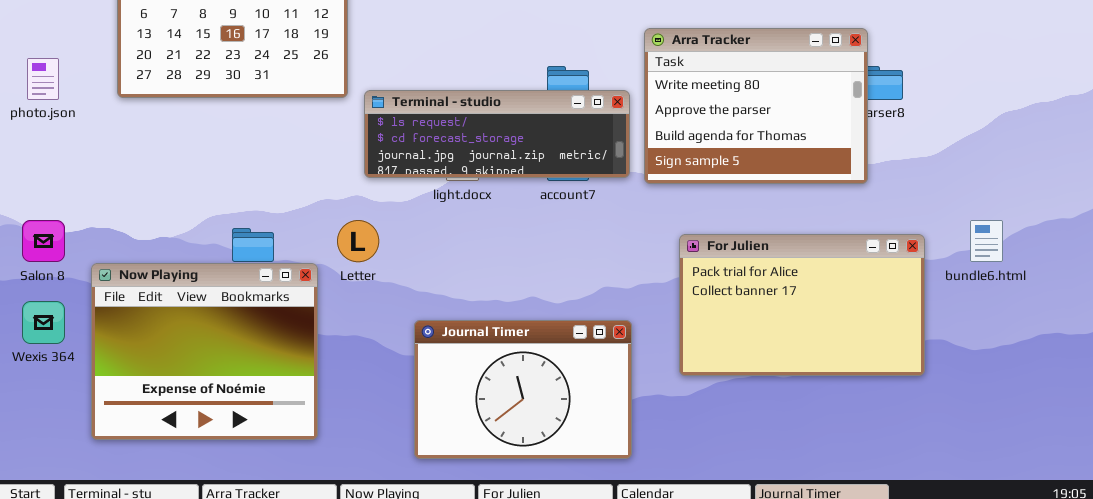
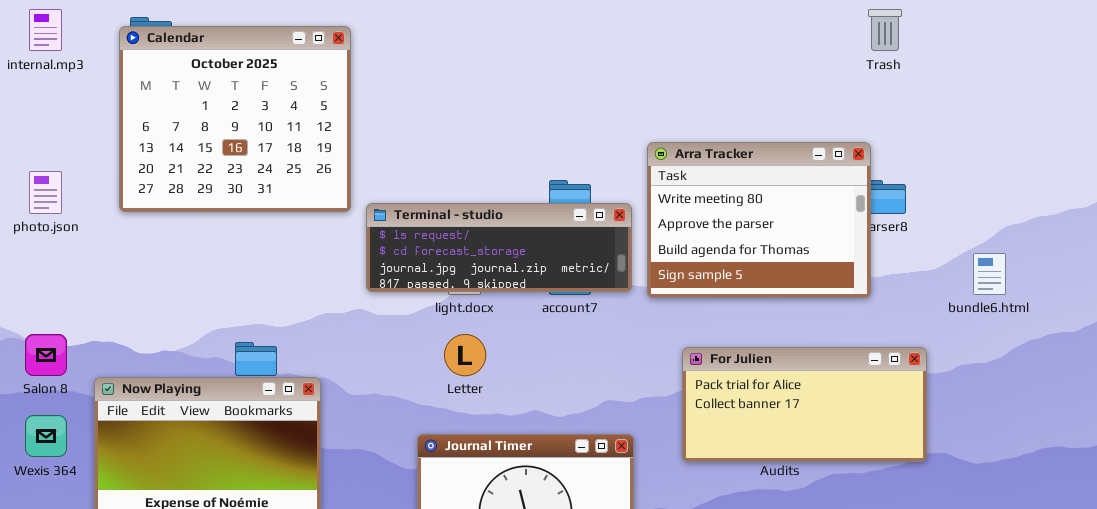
Letter: [337,220,379,262] -> [444,334,486,376], moved
bundle6.html: [970,220,1003,262] -> [973,253,1006,295], moved
For Julien: [679,234,925,376] -> [682,347,927,462], resized

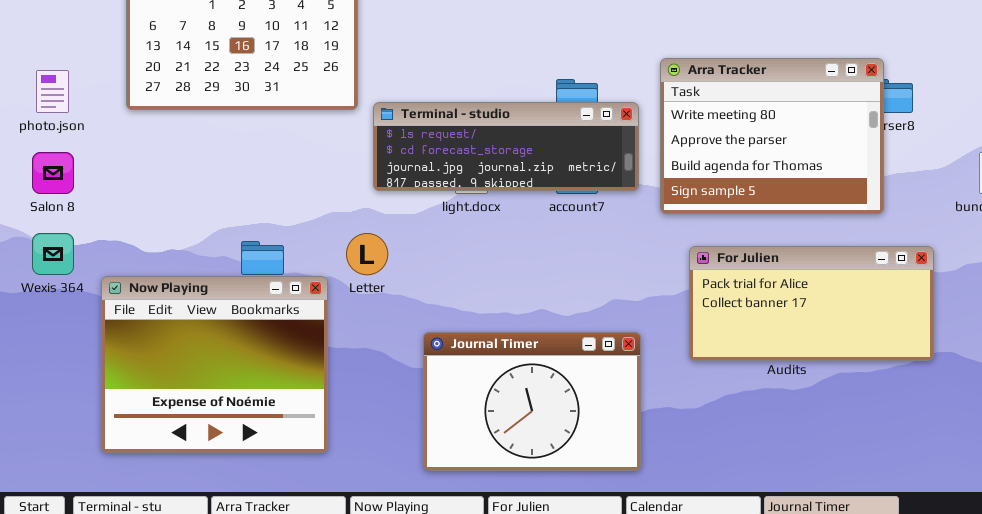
Arra Tracker: [647,142,871,298] -> [660,58,884,214], moved
Salon 8: [25,334,67,376] -> [32,152,74,194], moved
Letter: [444,334,486,376] -> [346,233,388,275], moved
Wexis 364: [25,415,67,457] -> [32,233,74,275], moved

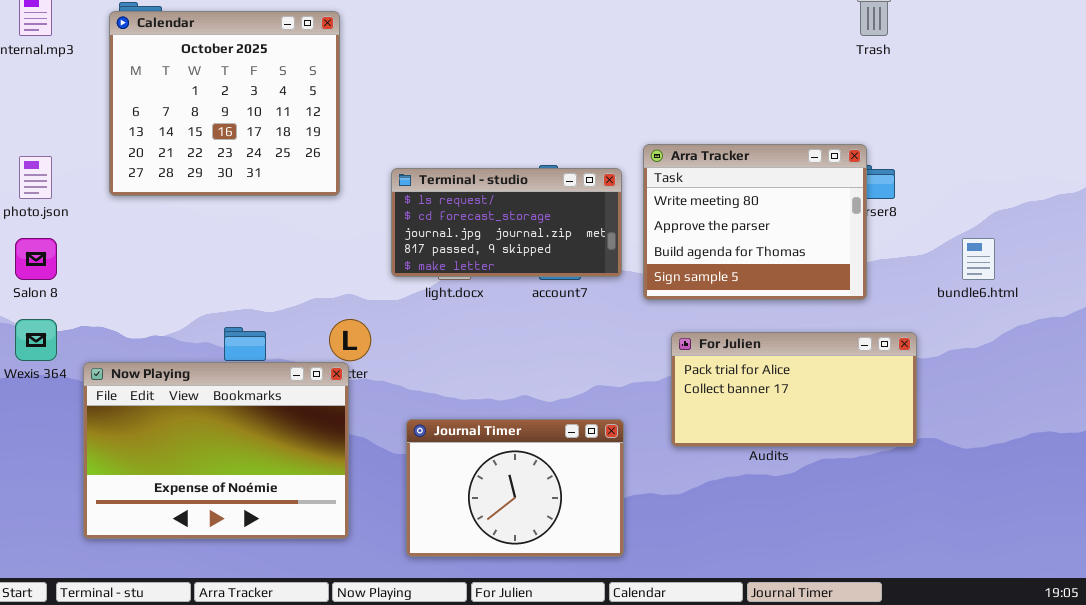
Terminal - studio: [373,102,639,191] -> [391,168,622,277], resized
Now Playing: [101,276,328,453] -> [83,362,349,539], resized

